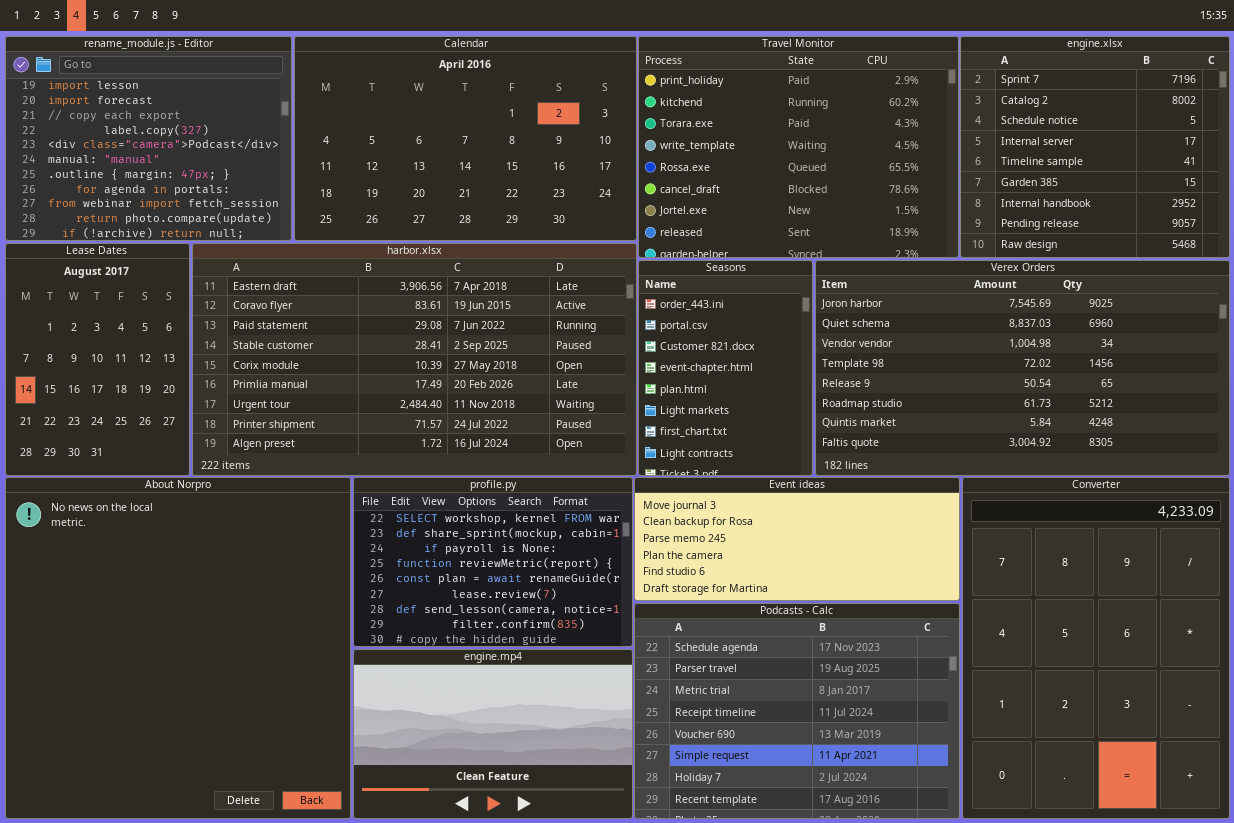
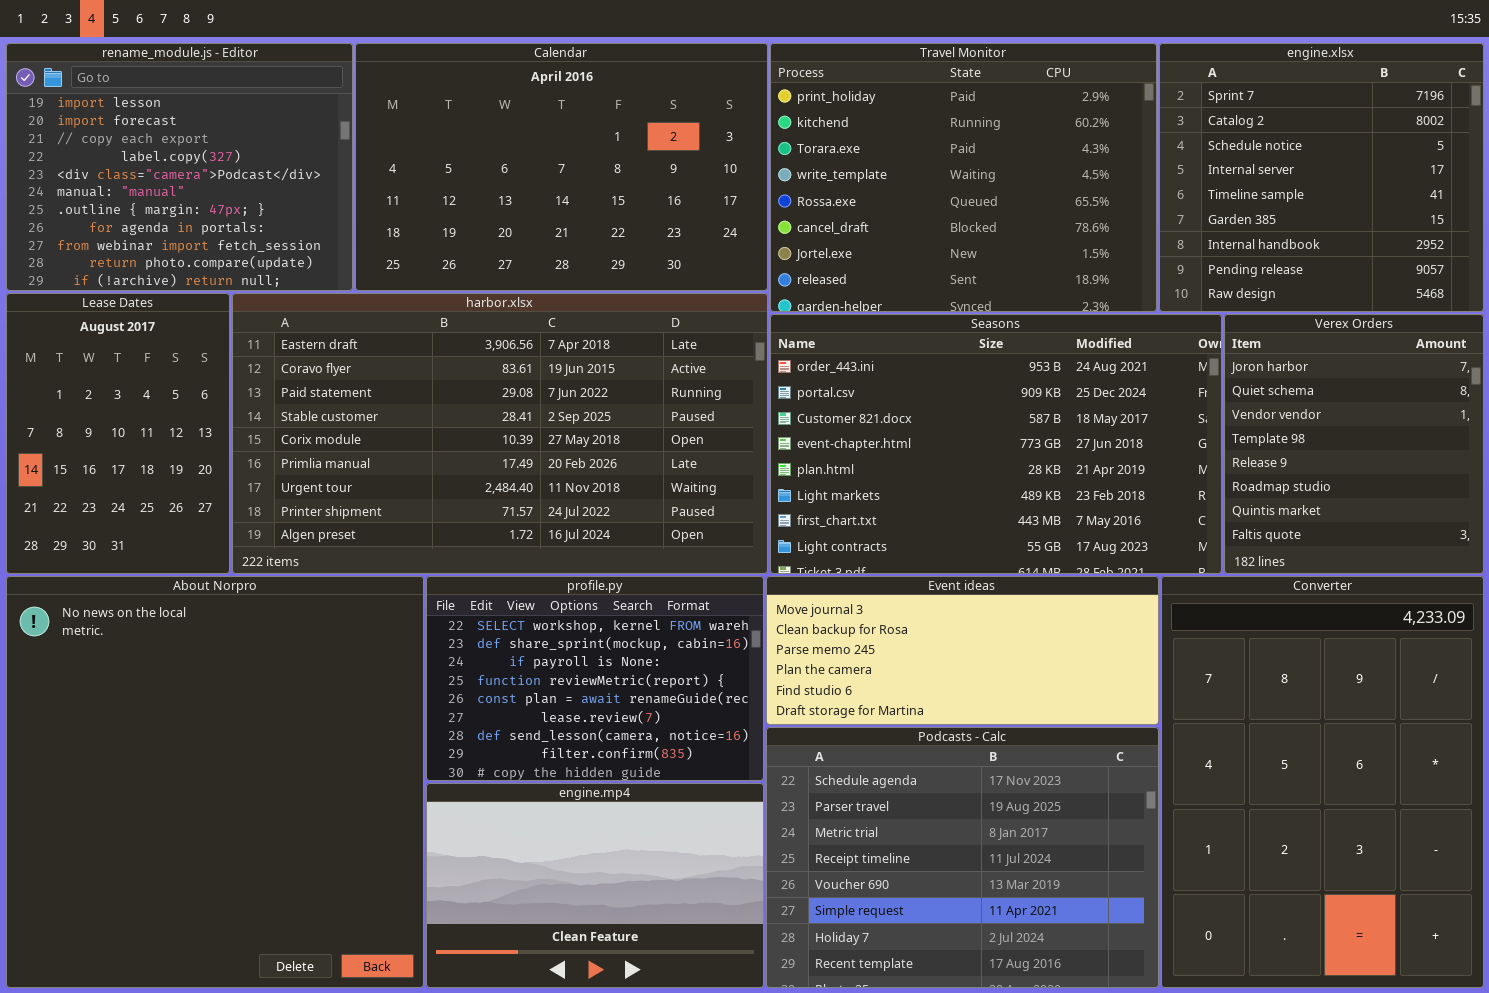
Seasons: [638,260,813,476] -> [770,314,1222,574], resized
Verex Orders: [815,260,1230,476] -> [1224,314,1484,574], resized

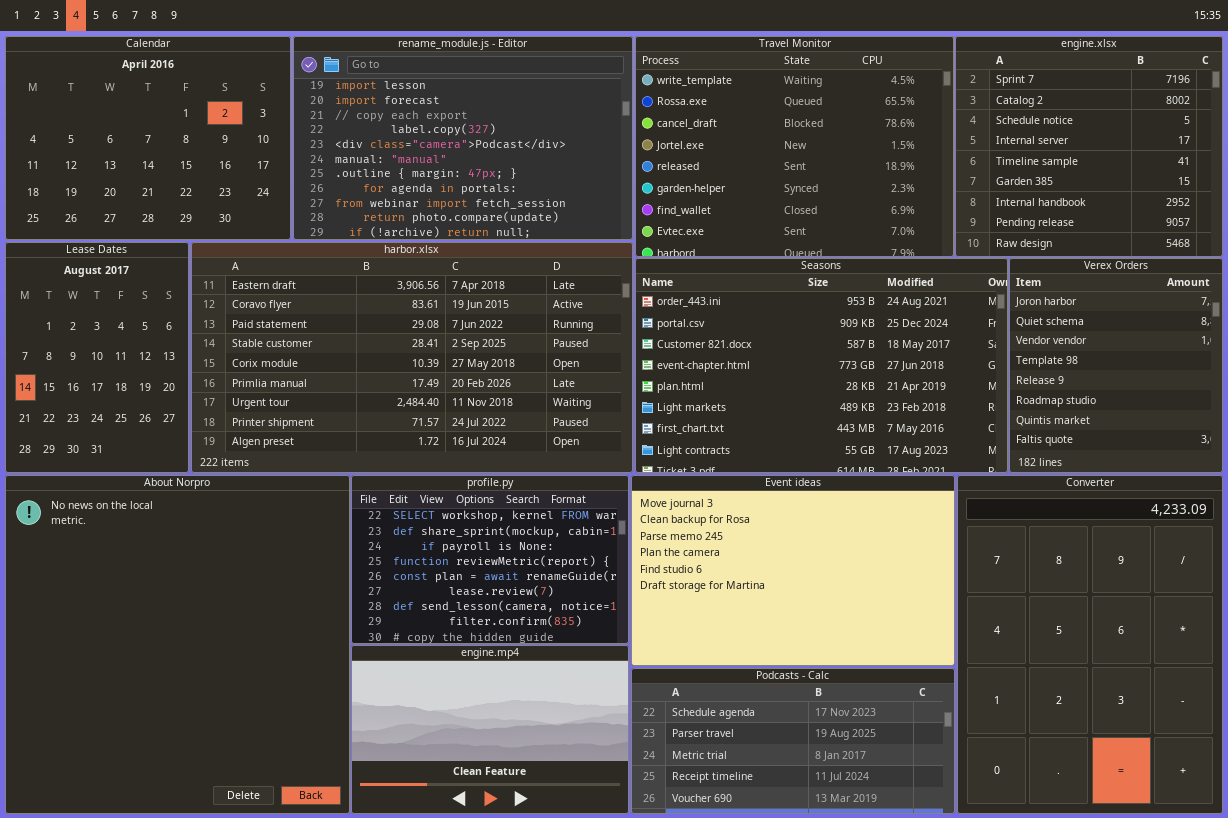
rename_module.js - Editor: [6,43,353,291] -> [293,36,633,240], moved, resized
Calendar: [355,43,768,291] -> [5,36,291,240], moved, resized
Travel Monitor: [770,43,1157,312] -> [635,36,954,257], scrolled down 3 rows
Event ideas: [766,576,1159,725] -> [631,475,955,666], resized
Podcasts - Calc: [766,727,1159,988] -> [631,668,955,814], resized

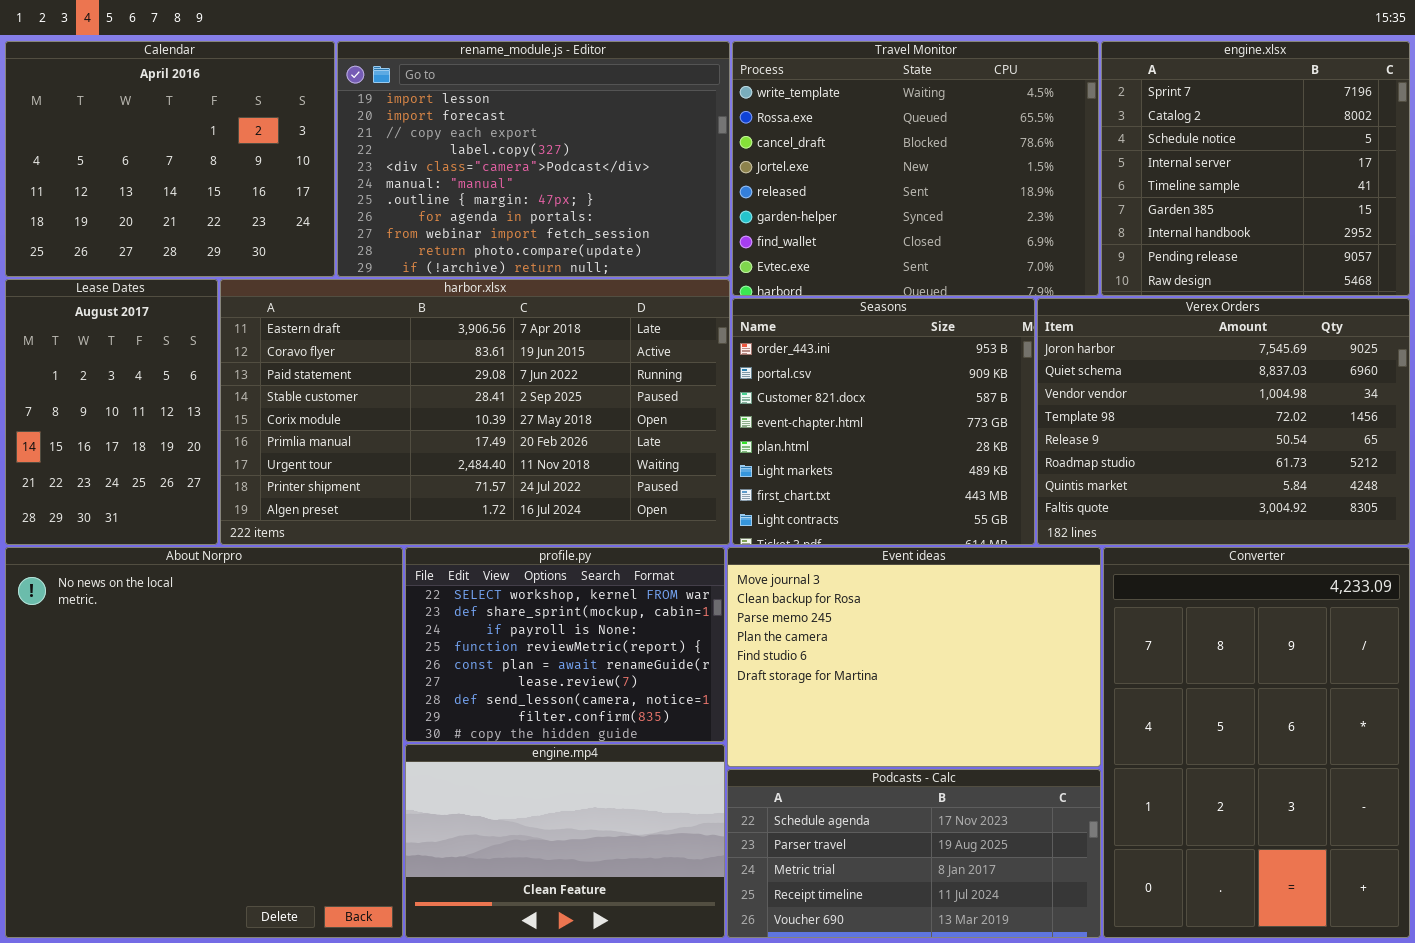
Seasons: [635,258,1008,473] -> [732,298,1035,545], resized
Verex Orders: [1009,258,1223,473] -> [1037,298,1410,545], resized

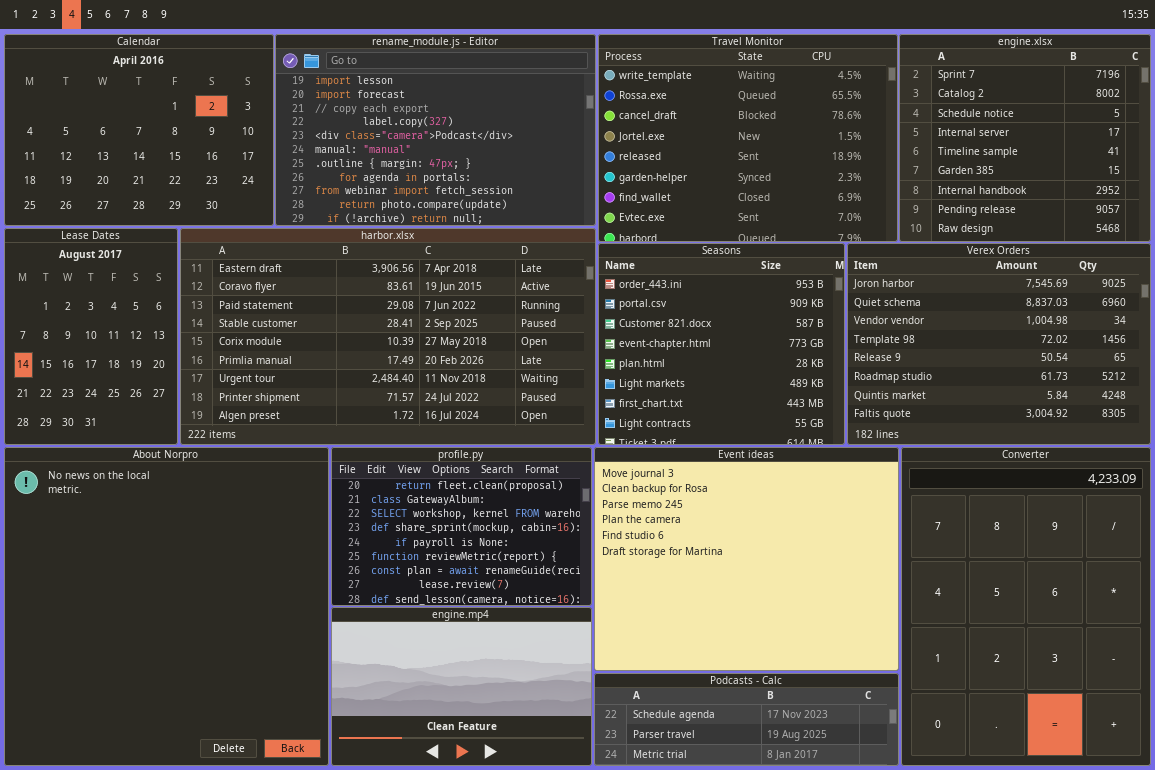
profile.py: [405,547,725,742] -> [331,447,592,606], scrolled up 2 rows
Event ideas: [727,547,1101,767] -> [594,447,899,671], resized
Podcasts - Calc: [727,769,1101,938] -> [594,673,899,766], resized

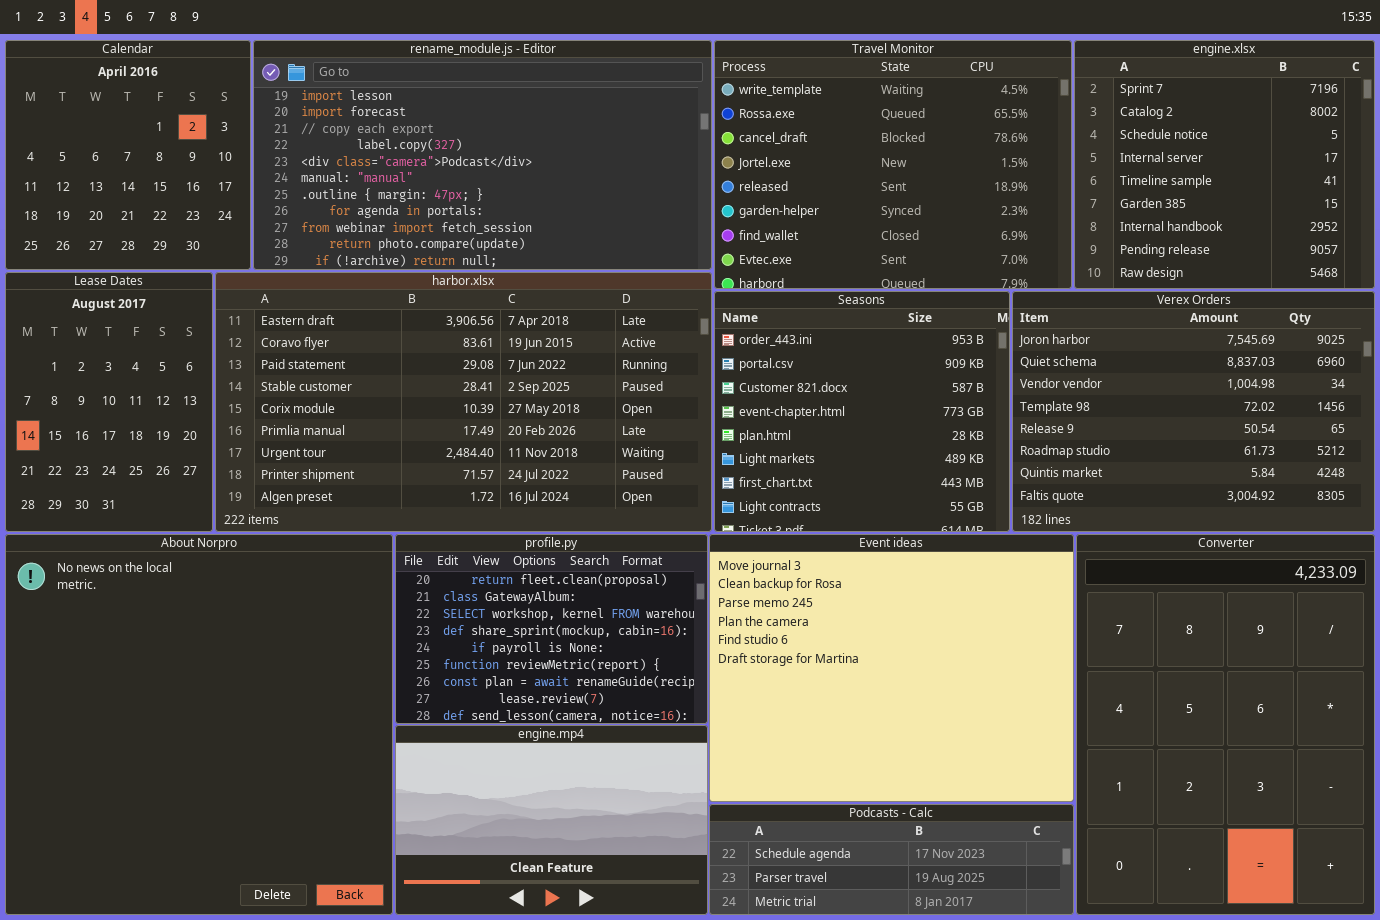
Calendar: [4,34,274,226] -> [5,40,251,270], resized
rename_module.js - Editor: [275,34,596,226] -> [253,40,712,270], resized

